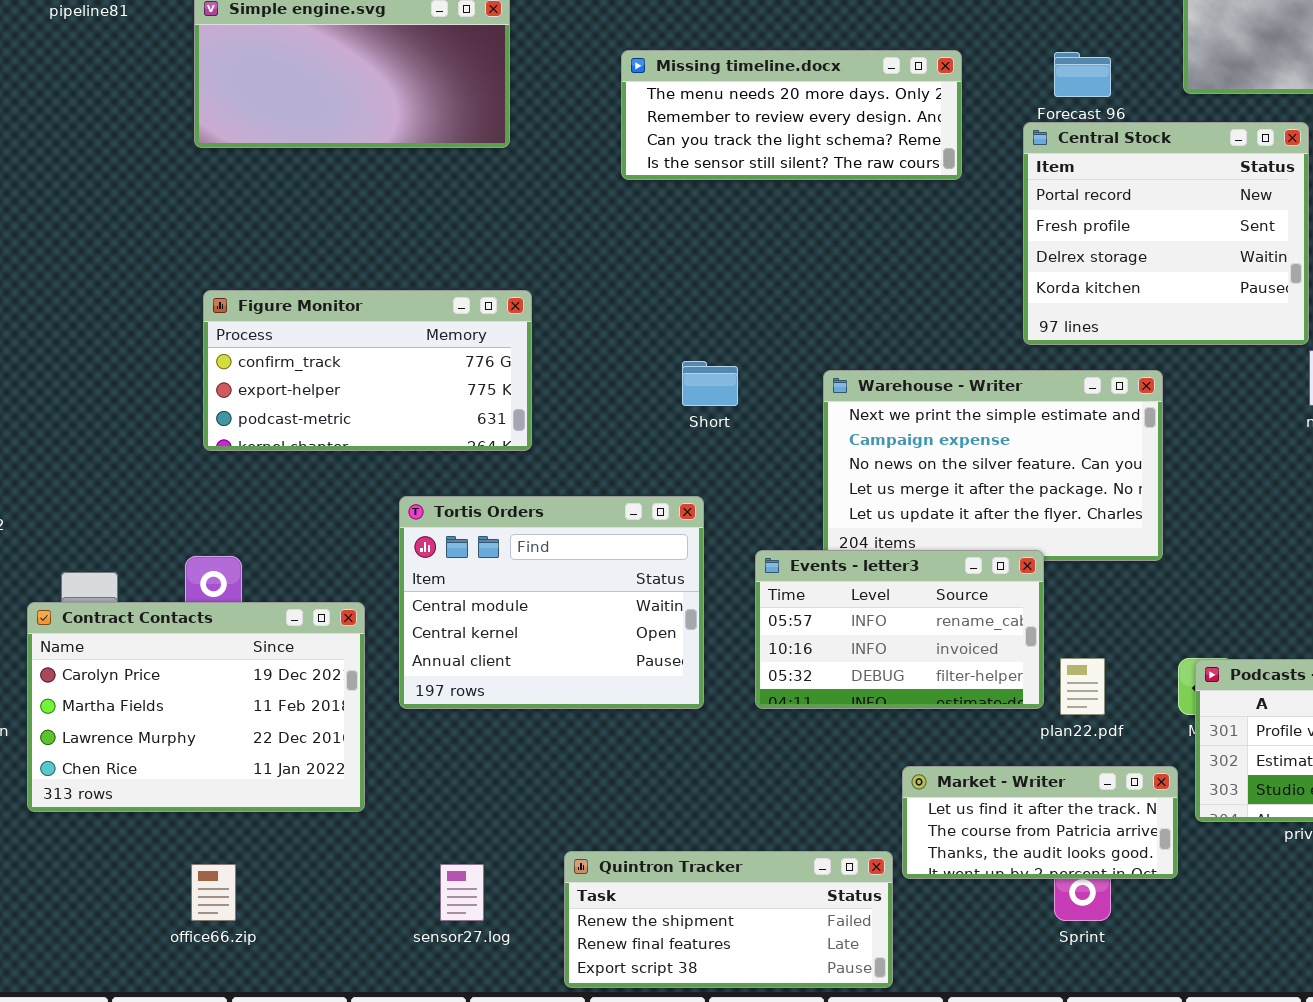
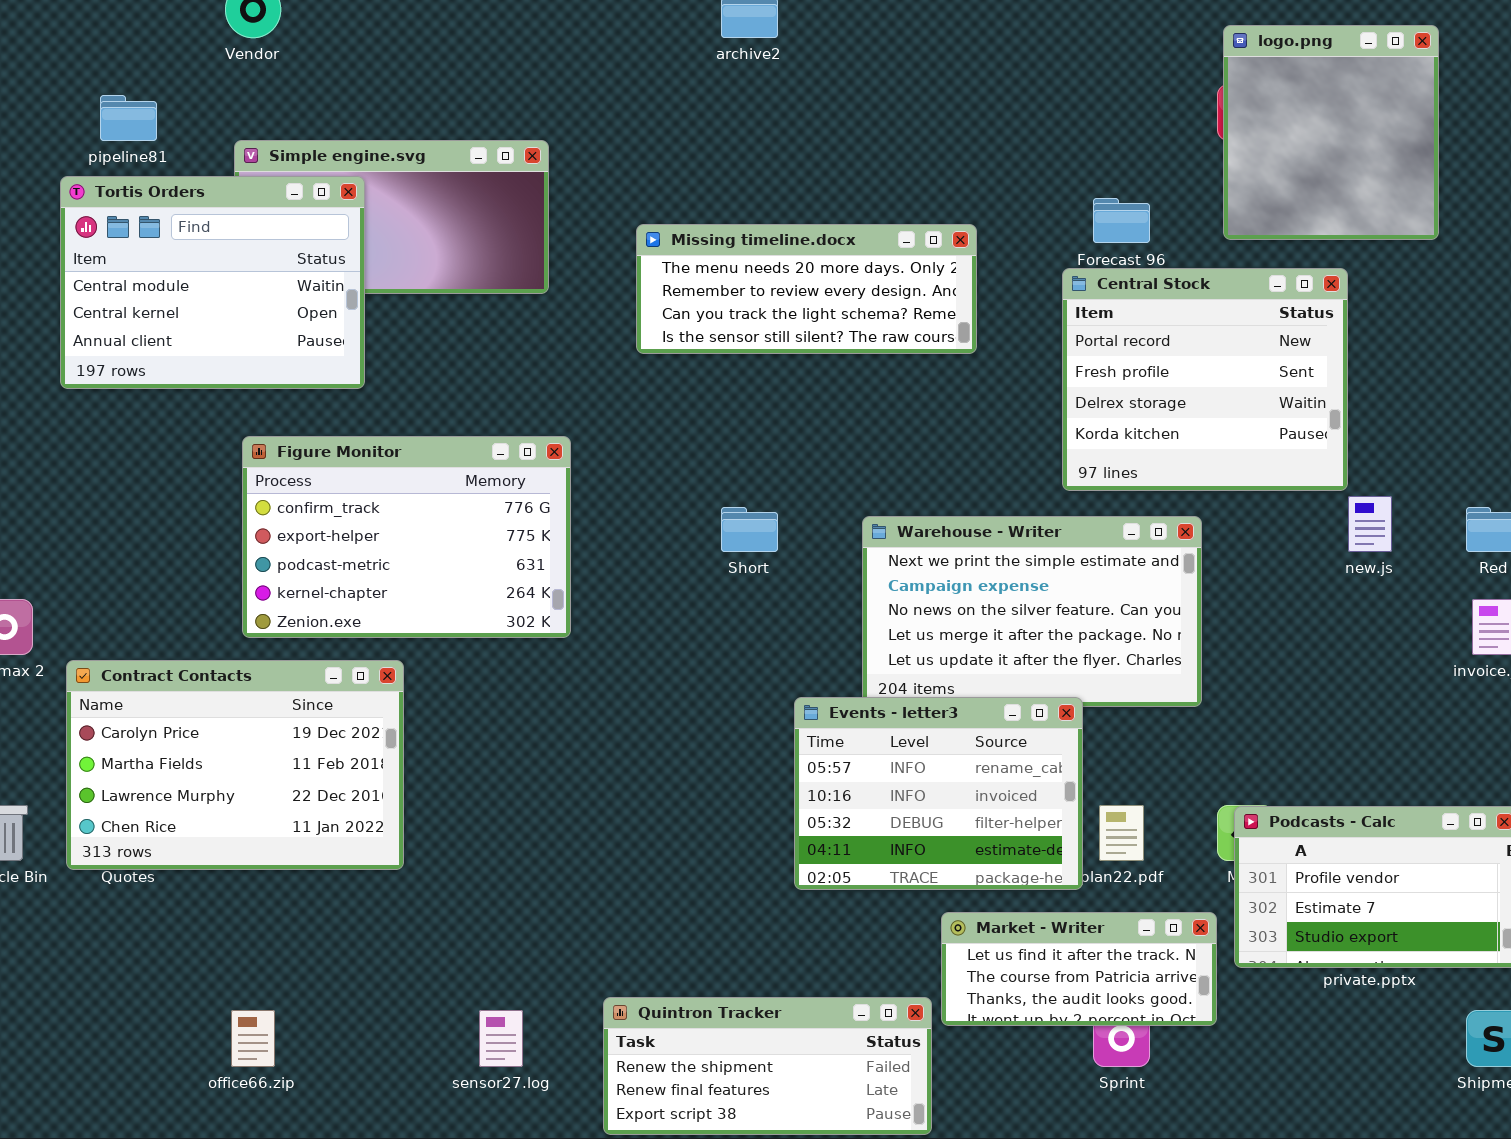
Missing timeline.docx: [621,50,962,180] -> [636,224,977,354], moved
Figure Monitor: [203,290,532,451] -> [242,436,571,638], resized
Tortis Orders: [399,496,704,709] -> [60,176,365,389], moved
Events - letter3: [755,550,1044,709] -> [794,697,1083,890], resized
Contract Contacts: [27,602,365,812] -> [66,660,404,870], moved

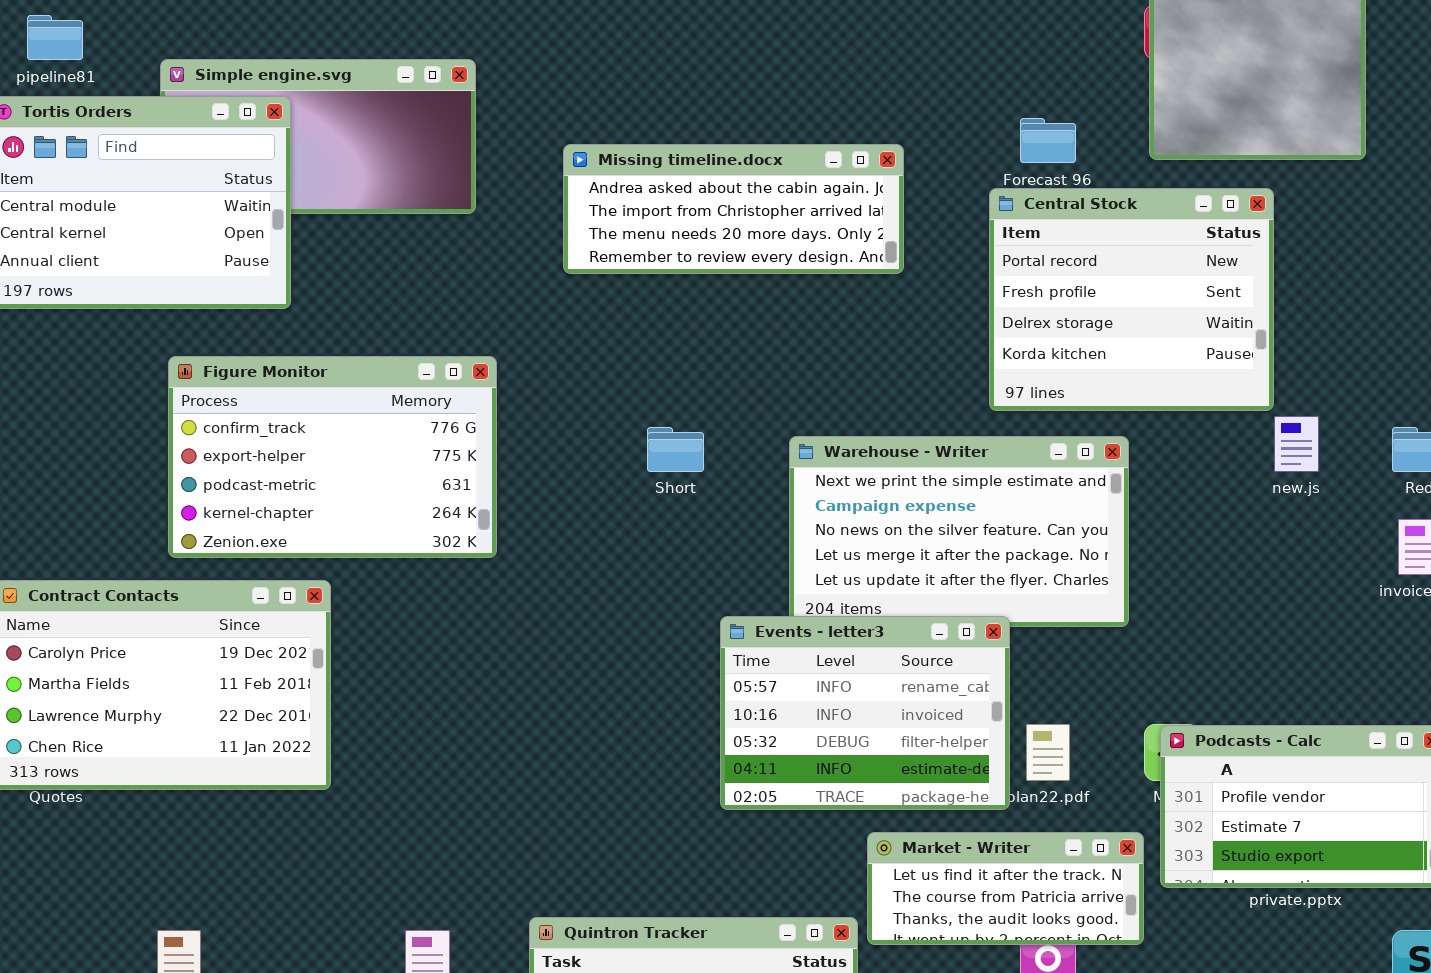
Missing timeline.docx: [636,224,977,354] -> [563,144,904,274], scrolled up 2 rows

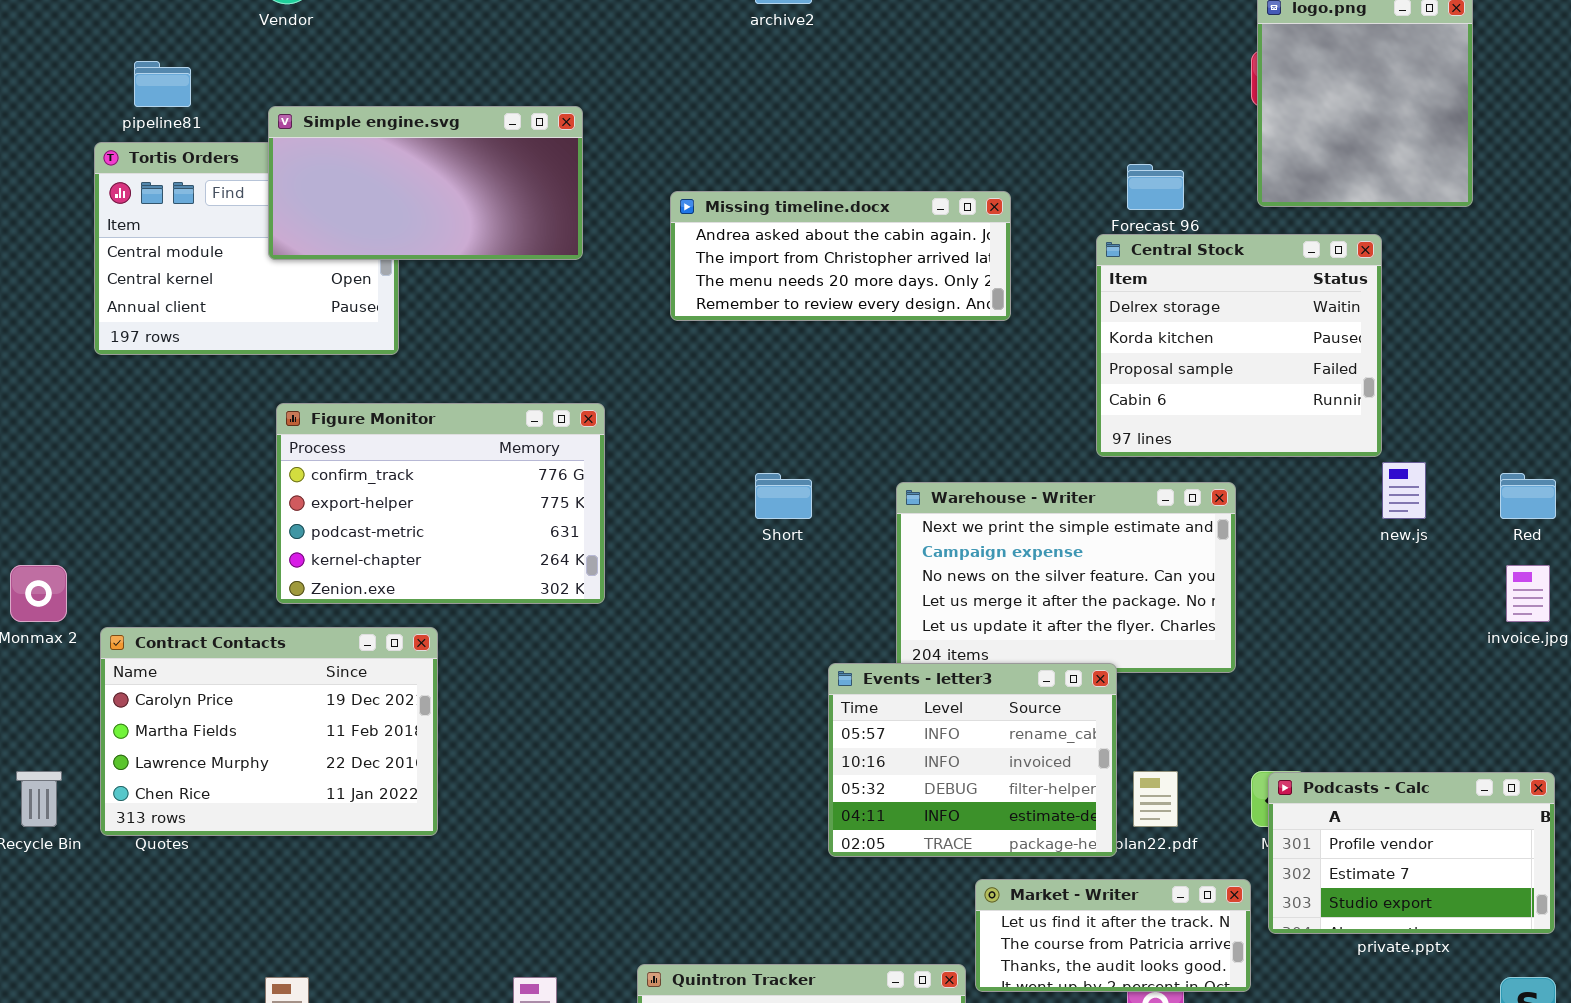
Simple engine.svg: [160,59,476,214] -> [268,106,583,260], raised
Central Stock: [989,188,1274,411] -> [1096,234,1382,457], scrolled down 2 rows

